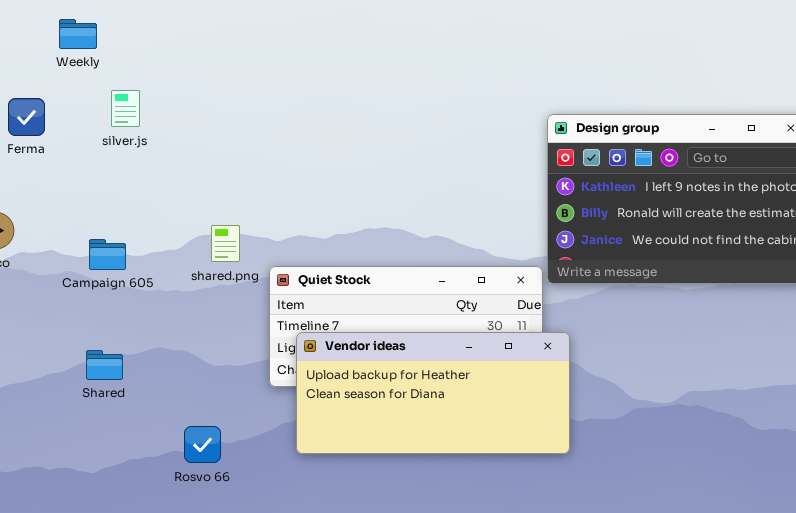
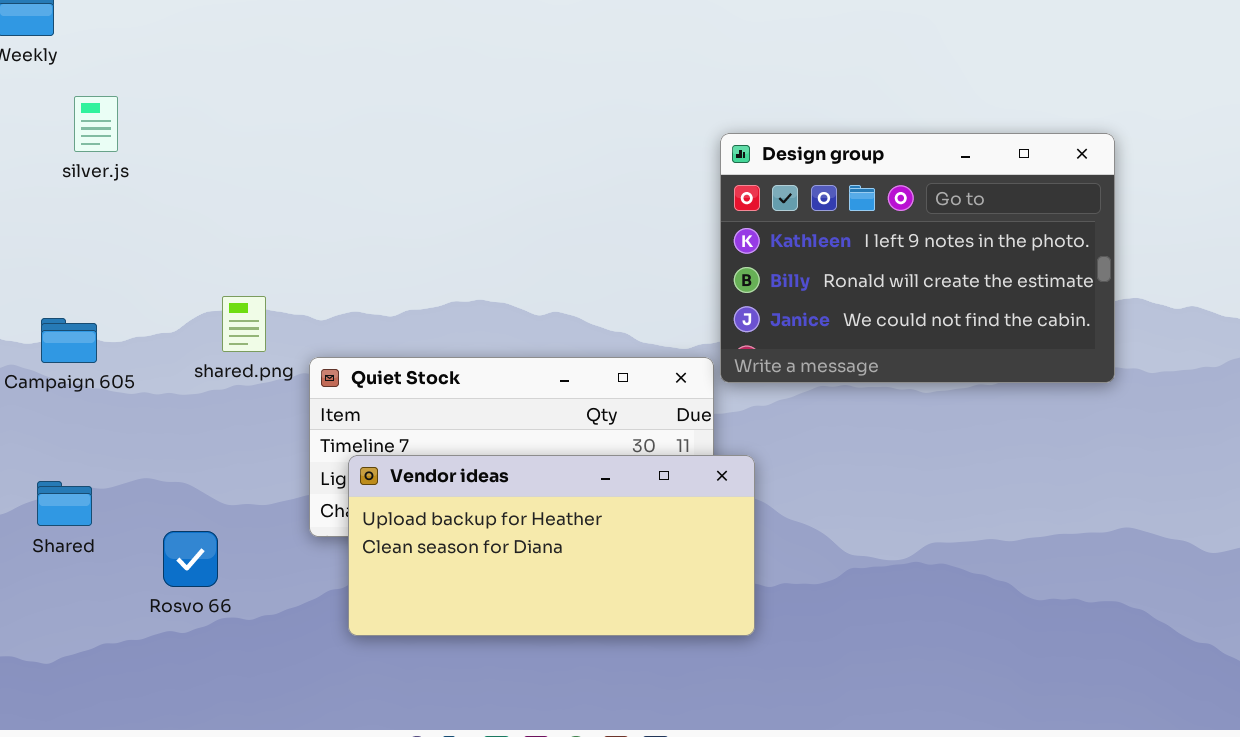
Rosvo 66: [184,426,221,463] -> [163,531,218,587], moved

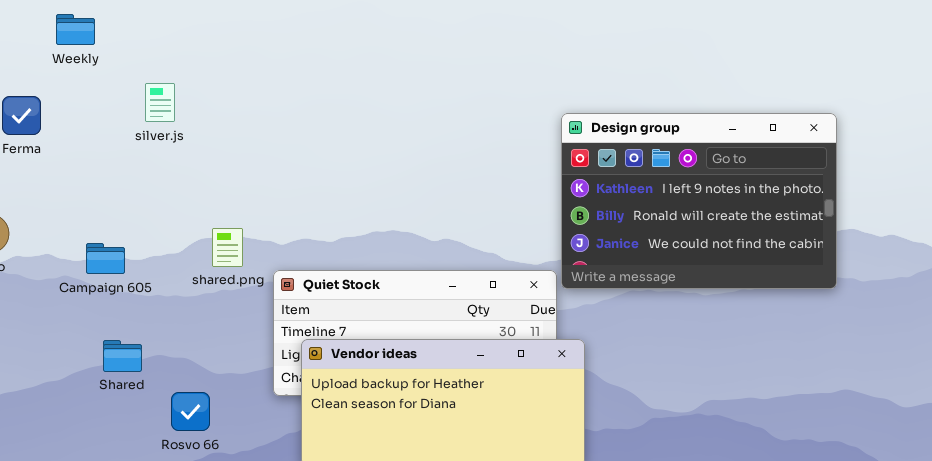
silver.js: [74,96,118,152] -> [145,83,175,122], moved
Shared: [37,481,92,526] -> [103,340,142,372], moved

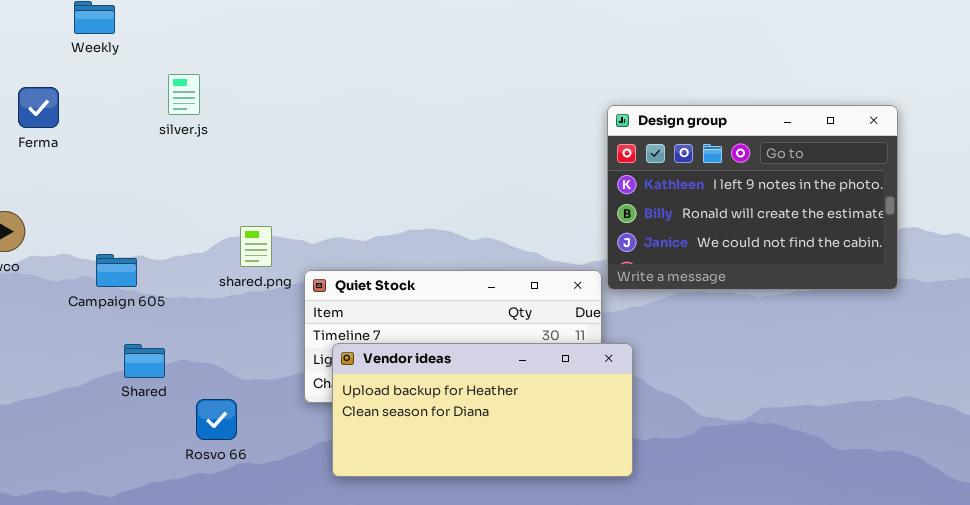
Campaign 605: [86,243,125,274] -> [96,254,137,287], moved

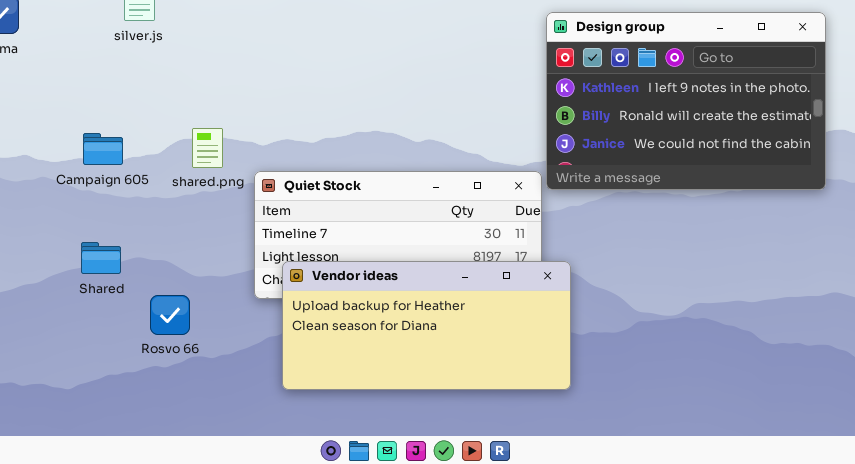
Campaign 605: [96,254,137,287] -> [83,133,123,165], moved
Vendor ideas: [332,343,633,477] -> [282,261,571,390], moved

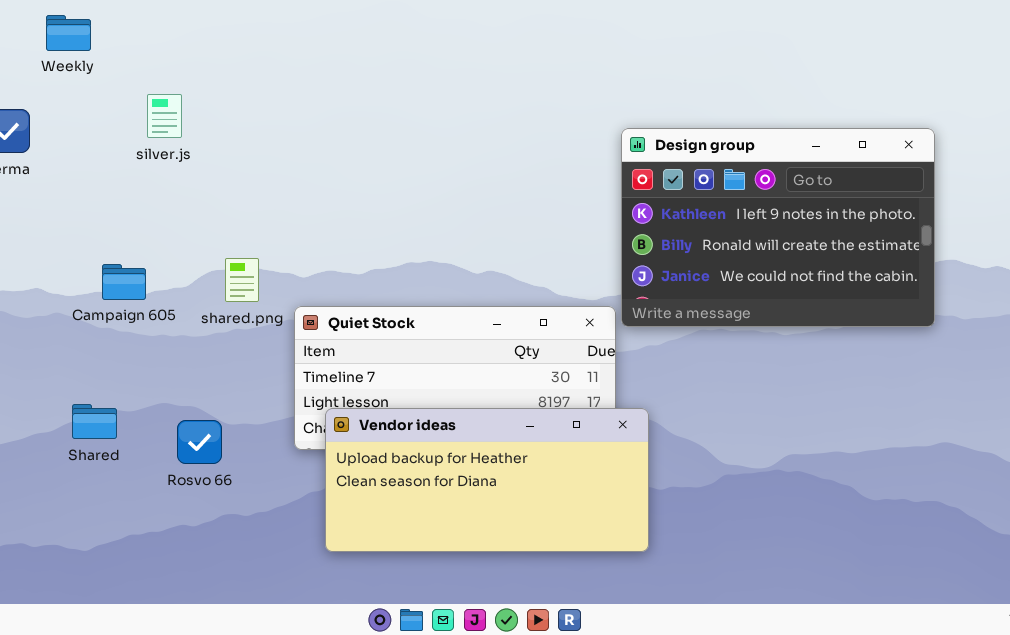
Shared: [81,242,121,274] -> [72,404,117,439], moved
Rosvo 66: [150,295,190,335] -> [177,420,222,464], moved

